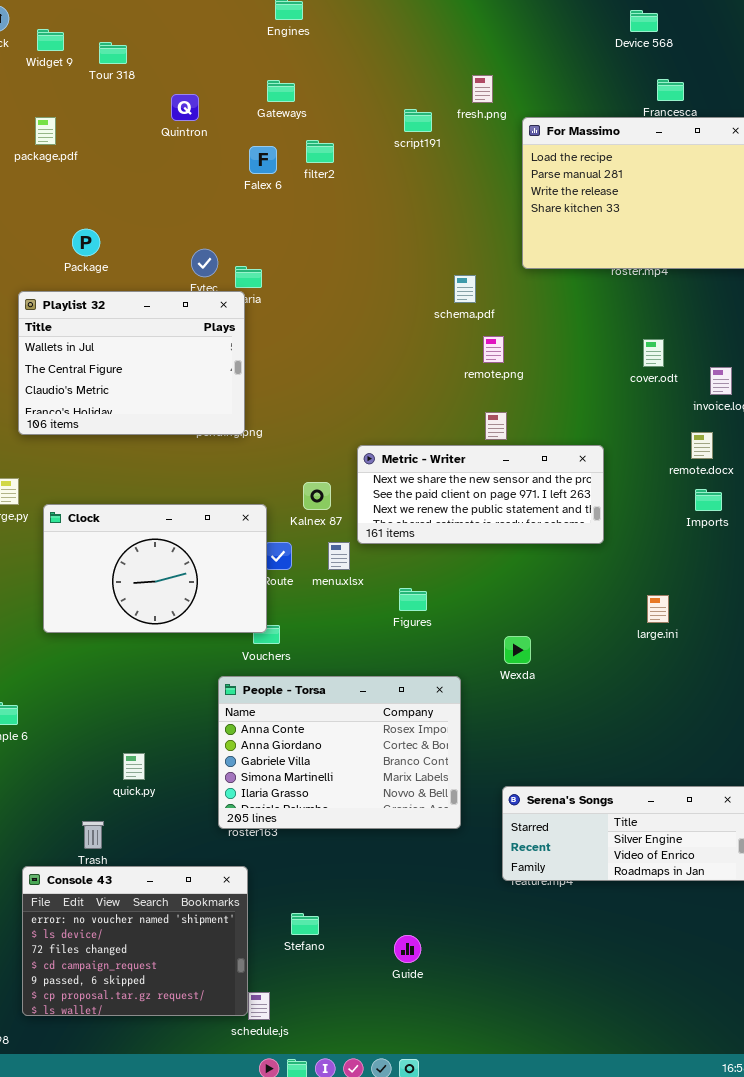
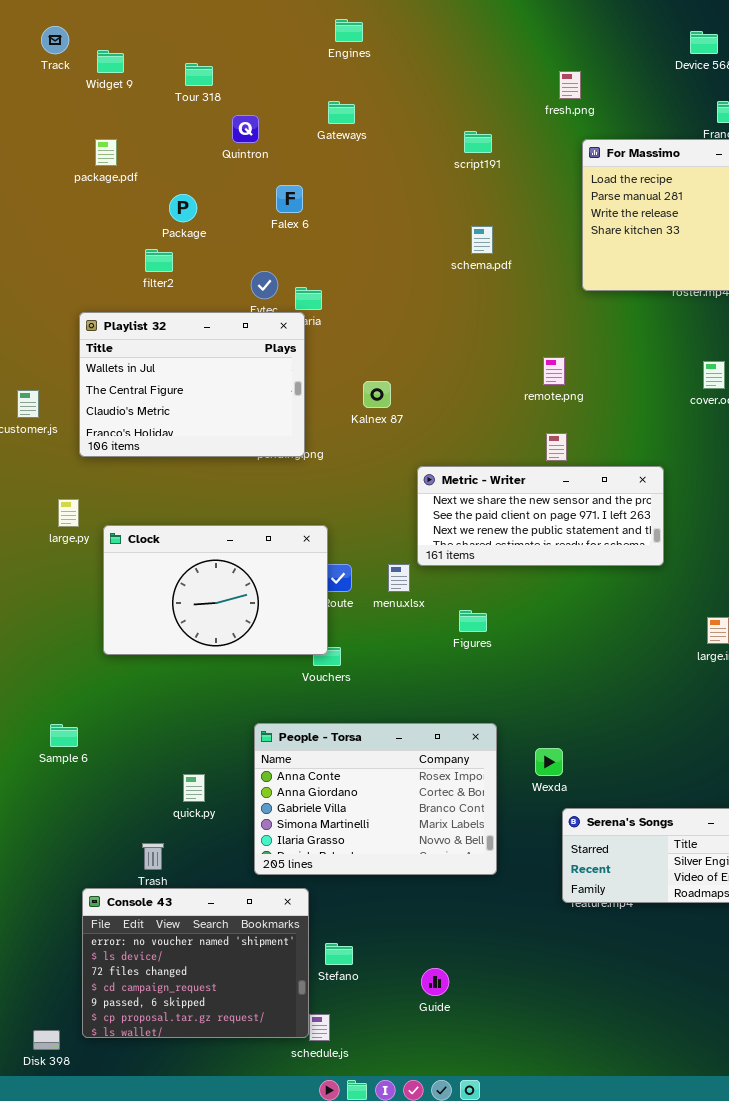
Tour 318: [99,42,127,64] -> [185,63,213,86], moved
fresh.png: [472,75,493,103] -> [559,71,581,99], moved
filter2: [306,140,334,163] -> [145,249,173,272], moved
Falex 6: [249,146,277,174] -> [276,185,303,213], moved
Package: [72,229,100,256] -> [169,194,197,222], moved
schema.pdf: [454,275,476,303] -> [471,226,493,254], moved
Kalnex 87: [303,482,331,510] -> [363,381,391,408], moved
Wexda: [504,636,531,664] -> [535,748,563,776], moved
People - Torsa: [218,676,461,829] -> [254,723,497,875], moved
Stefano: [291,913,319,935] -> [325,943,353,965], moved
Guide: [394,935,421,963] -> [421,968,449,996], moved

